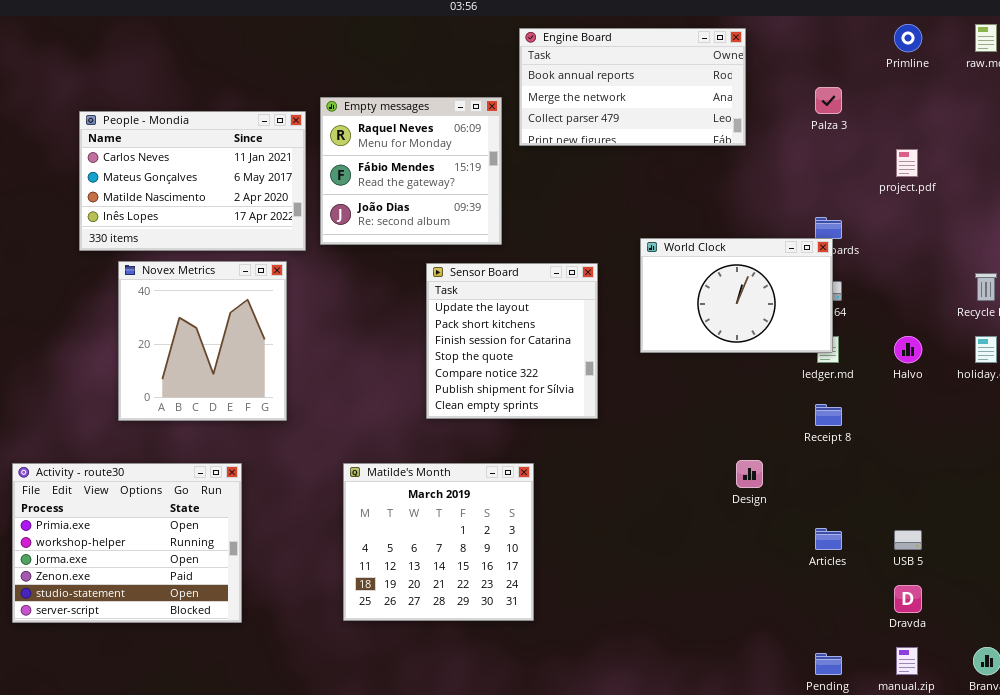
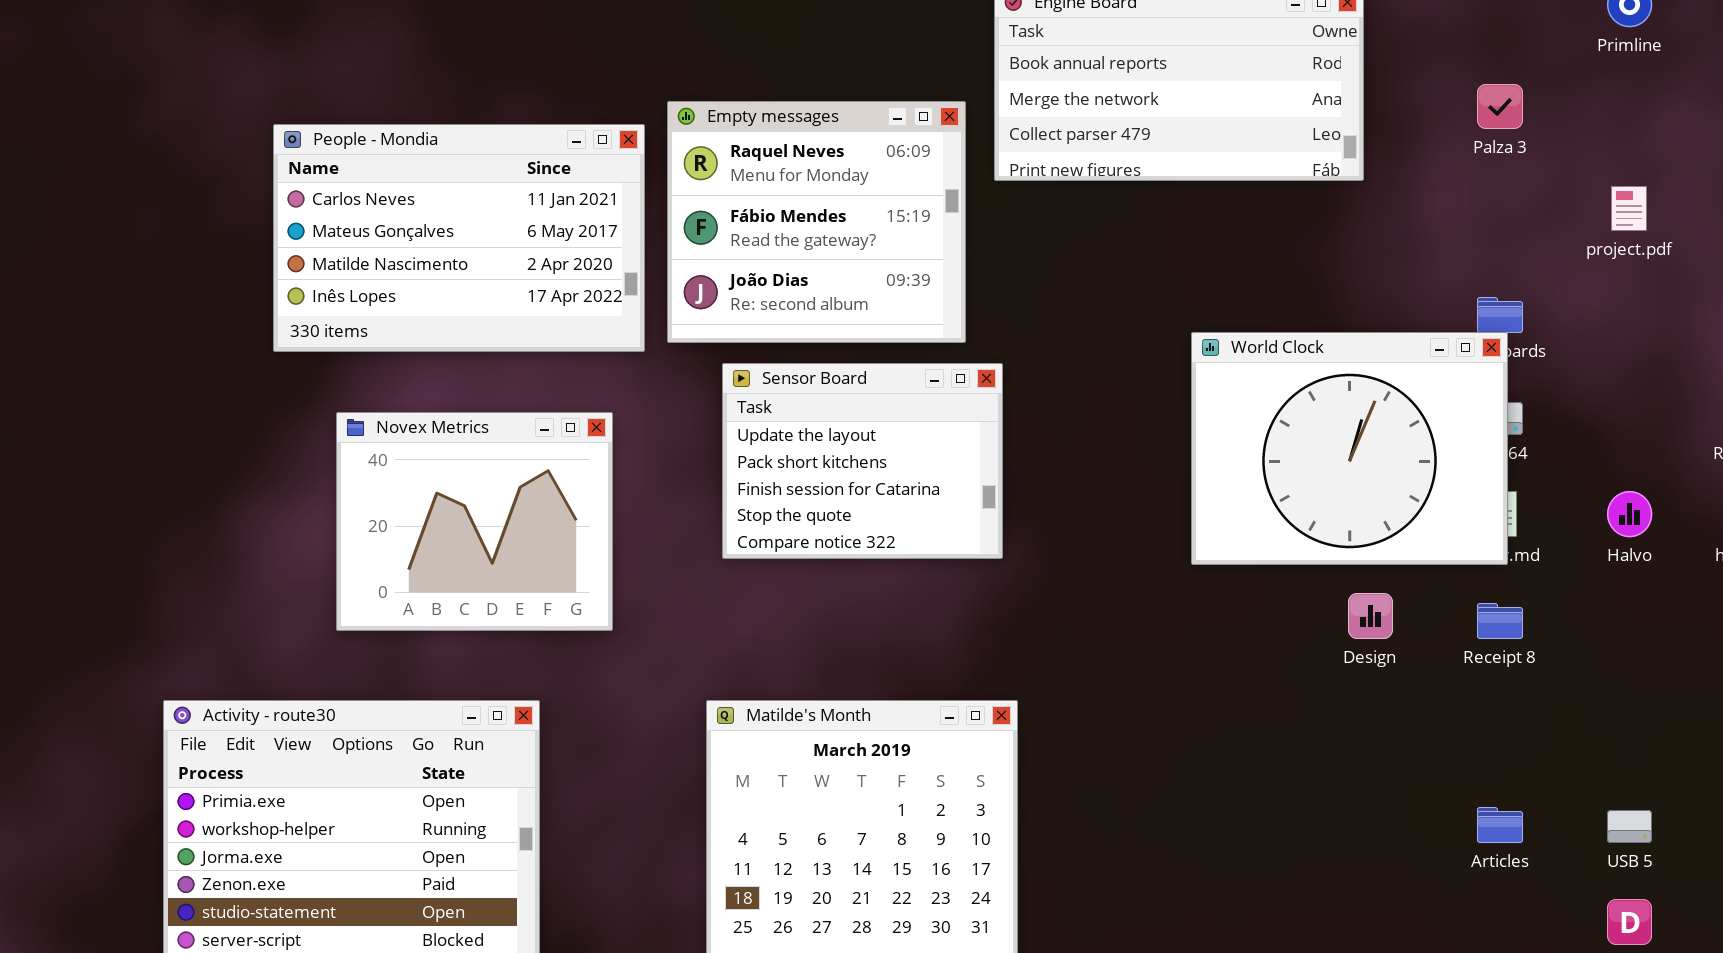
World Clock: [640,238,833,353] -> [1191,332,1508,565], resized
Novex Metrics: [118,261,287,421] -> [336,412,613,631], resized
Sensor Board: [426,263,598,419] -> [722,363,1003,559], moved, resized
Design: [736,460,763,488] -> [1348,593,1393,639], moved

